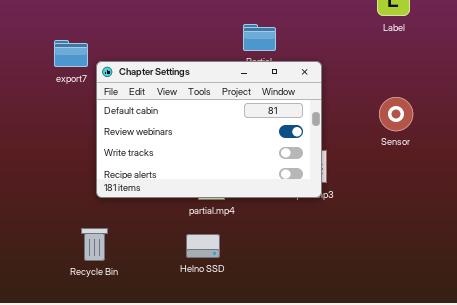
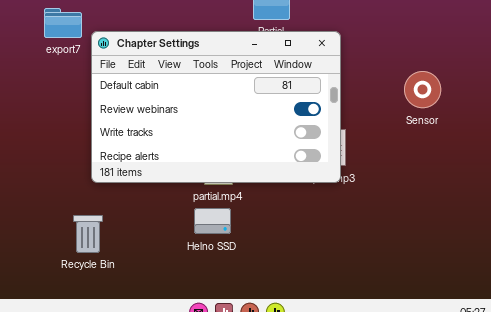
Helno SSD: [186,234,220,258] -> [194,208,231,234], moved

